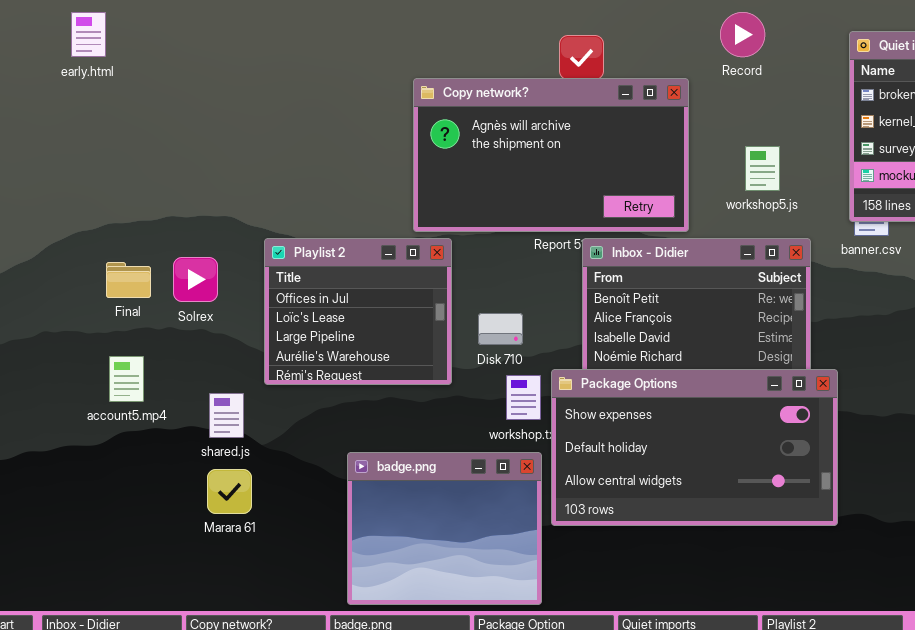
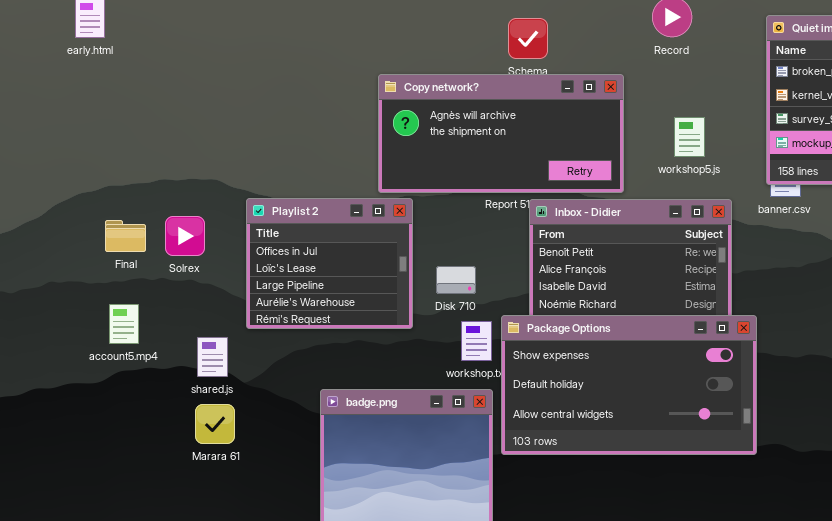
Copy network?: [413,78,689,232] -> [378,74,624,193], resized

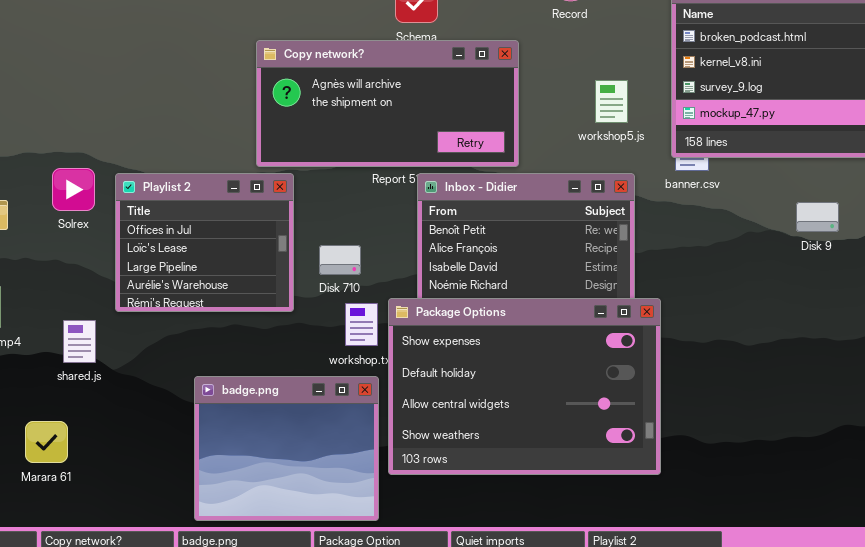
workshop5.js: [674,117,705,157] -> [595,80,628,123], moved
Solrex: [165,216,205,256] -> [52,168,95,211], moved
Package Options: [501,315,757,455] -> [388,298,661,475], resized
Marara 61: [195,404,235,444] -> [25,421,68,463], moved

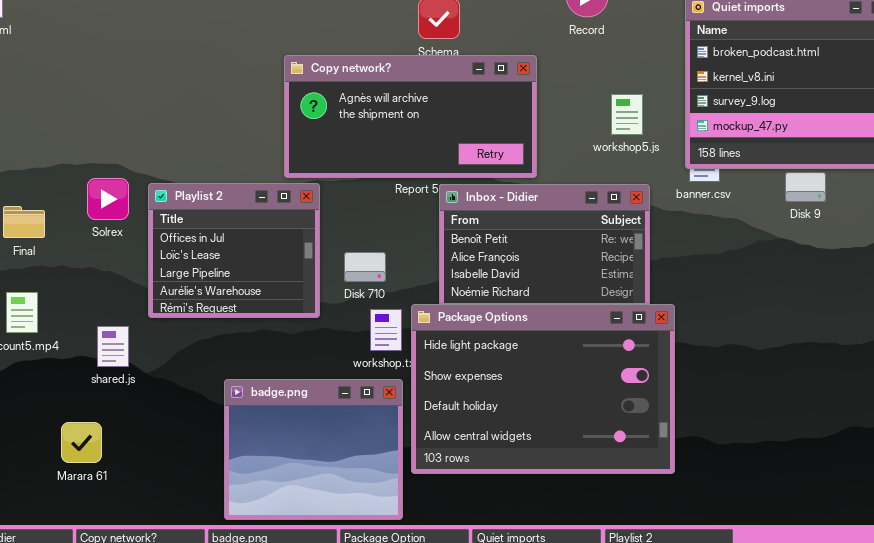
Disk 9: [796,202,839,232] -> [785,172,826,202], moved
Package Options: [388,298,661,475] -> [411,304,675,474], scrolled up 1 row

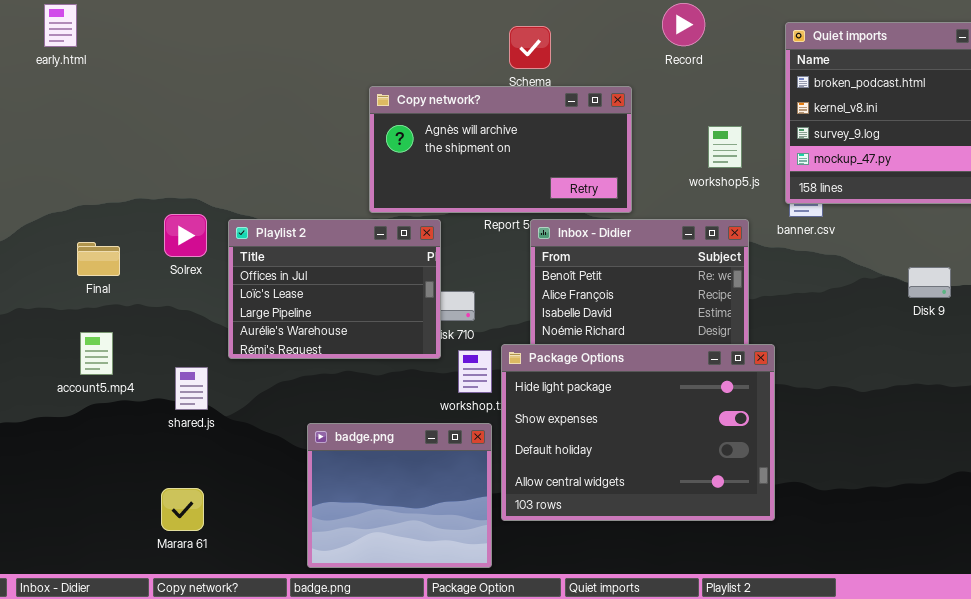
Disk 9: [785,172,826,202] -> [908,267,951,298], moved
Playlist 2: [148,183,320,318] -> [228,219,441,359], resized
Marara 61: [61,422,102,463] -> [161,488,204,531], moved

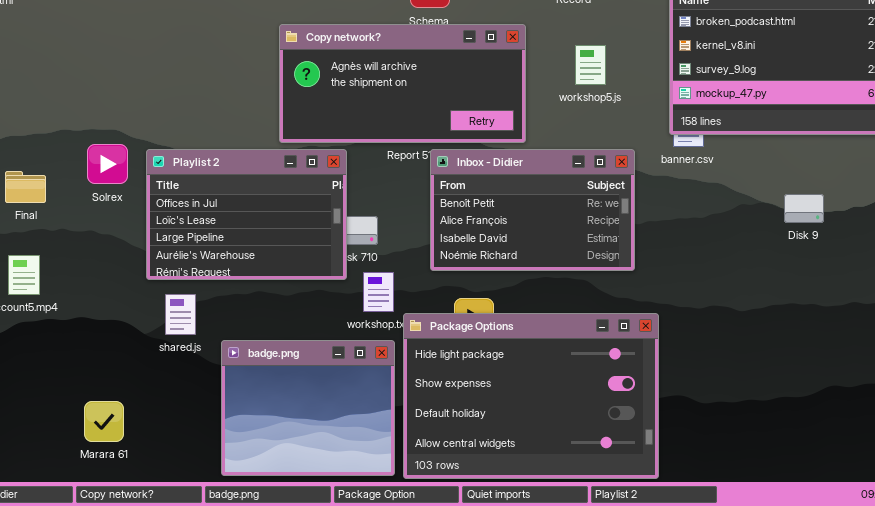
workshop5.js: [708,126,742,168] -> [575,45,606,85], moved
Package Options: [501,344,775,521] -> [403,313,659,479], moved
shared.js: [175,367,208,410] -> [165,294,196,335], moved

